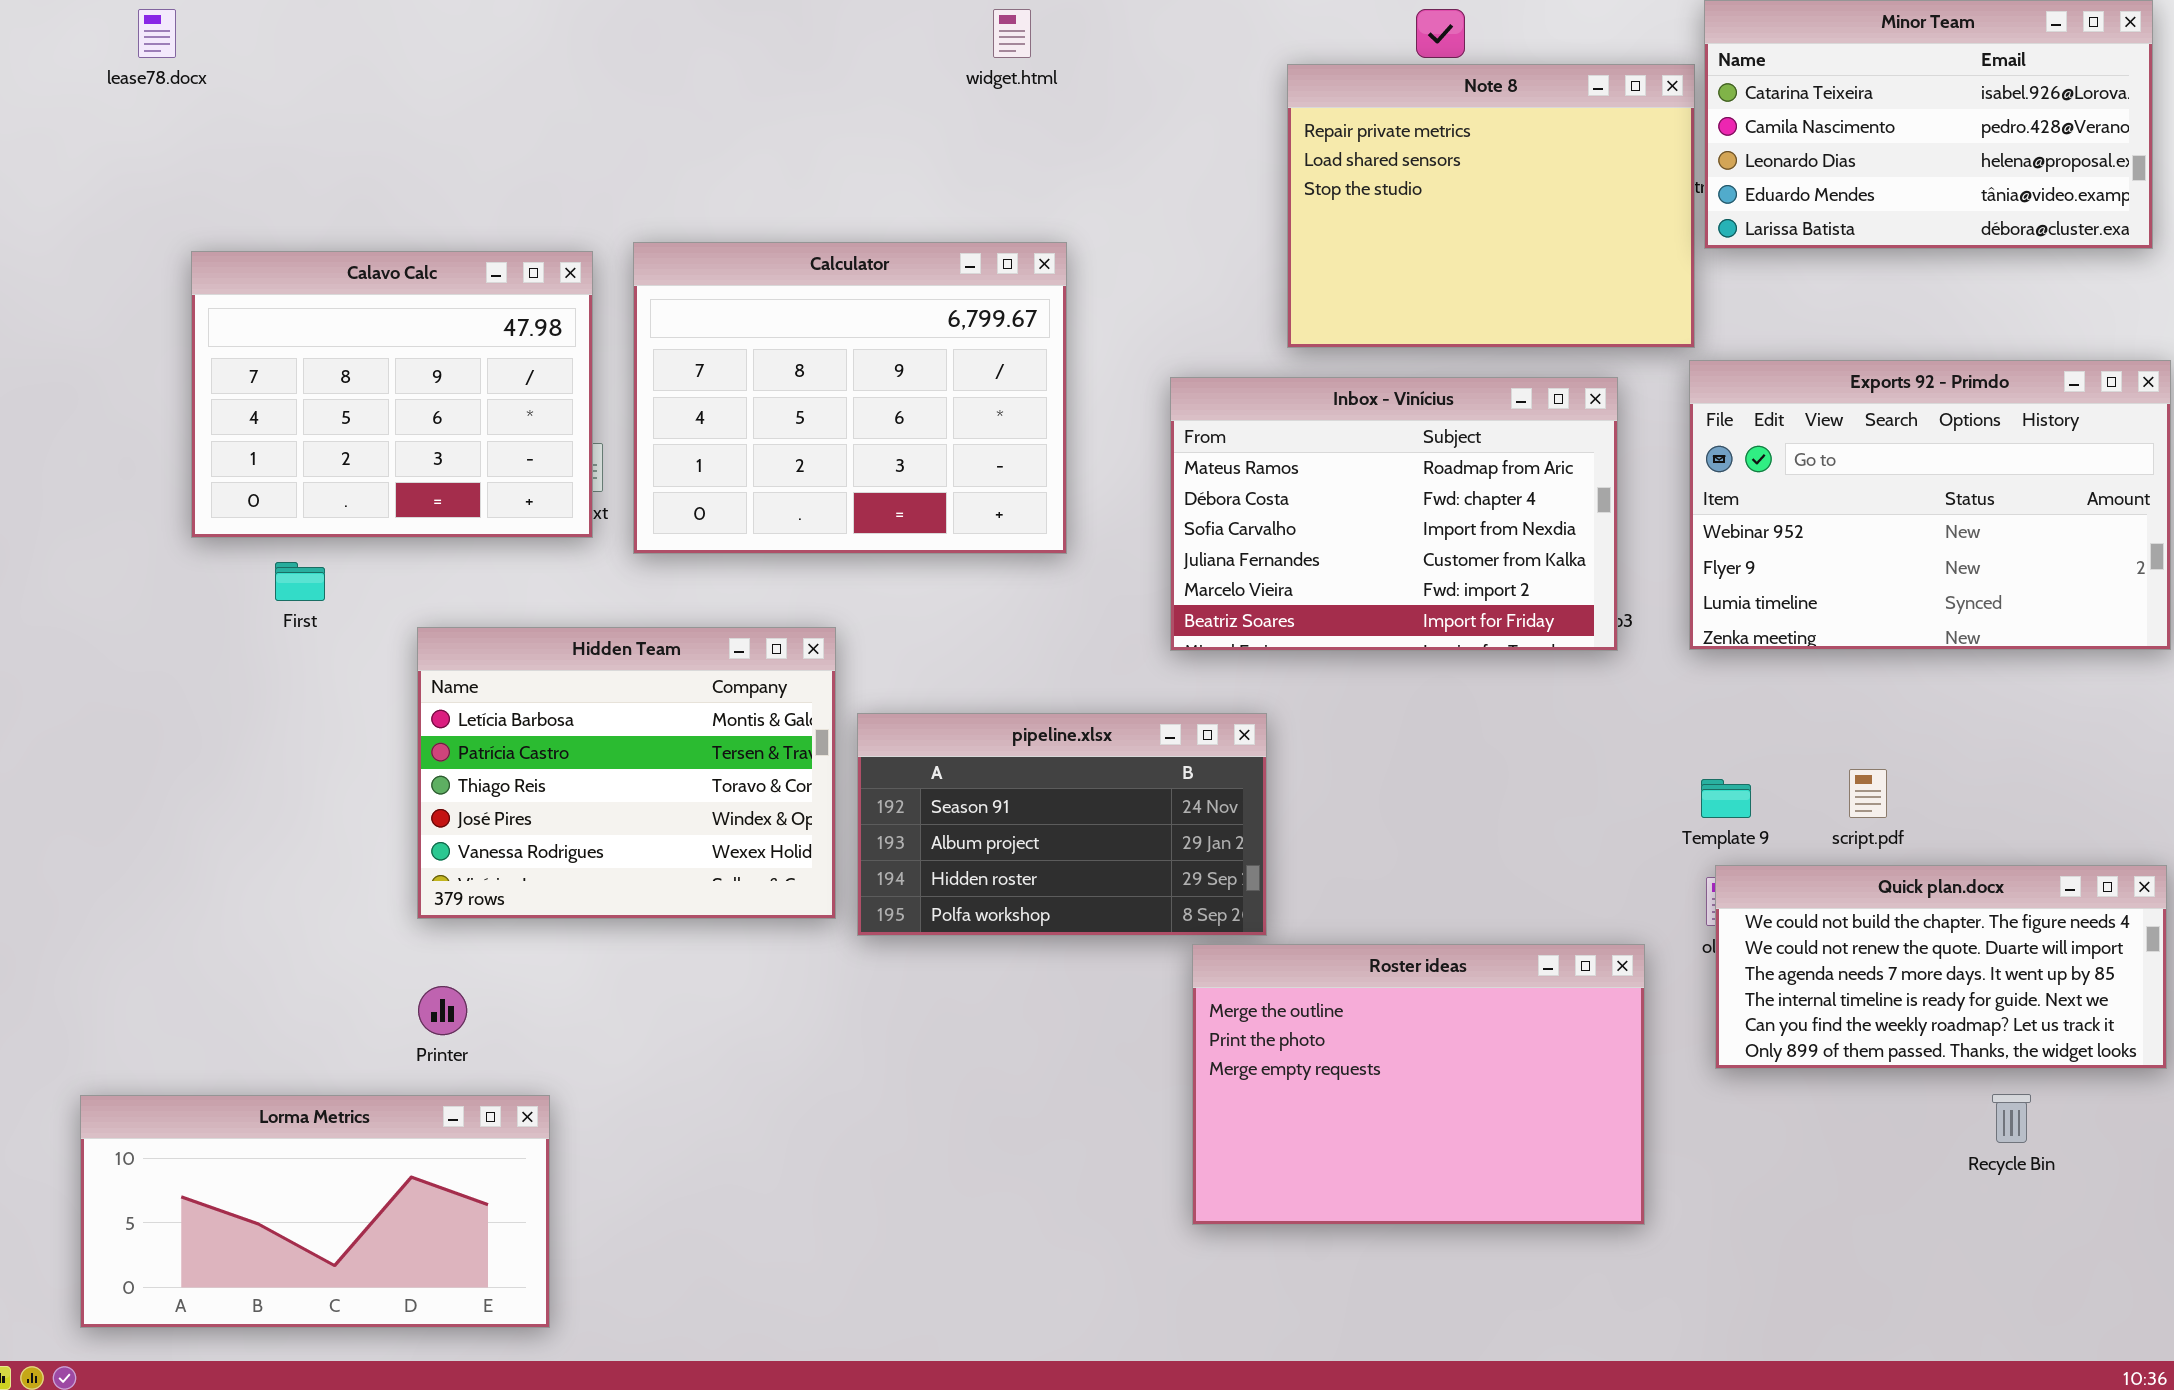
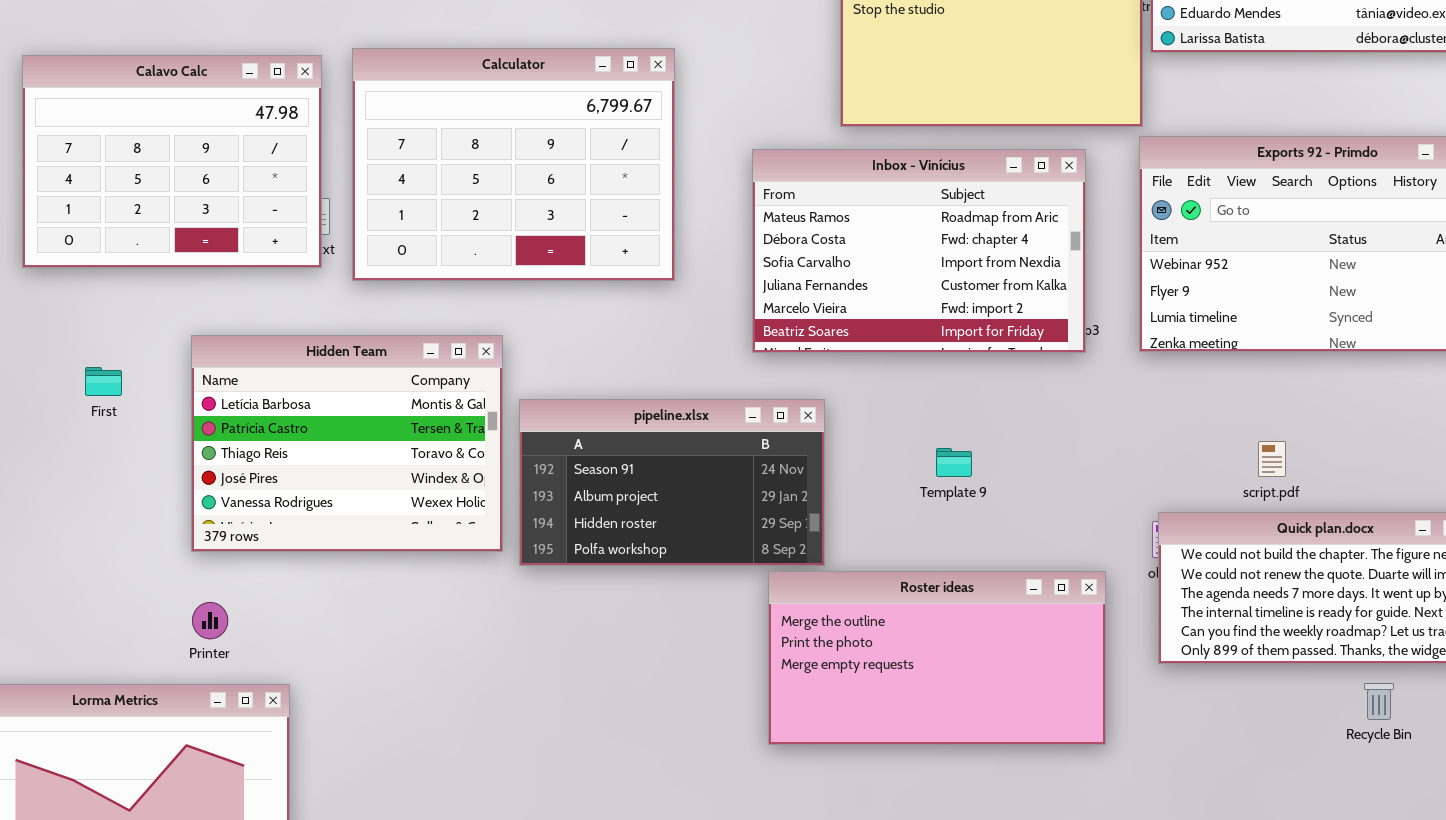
First: [275,562,325,601] -> [85,367,122,396], moved
Template 9: [1701,779,1751,818] -> [936,448,972,477], moved
Roster ideas: [1192,944,1645,1225] -> [768,571,1106,745], resized

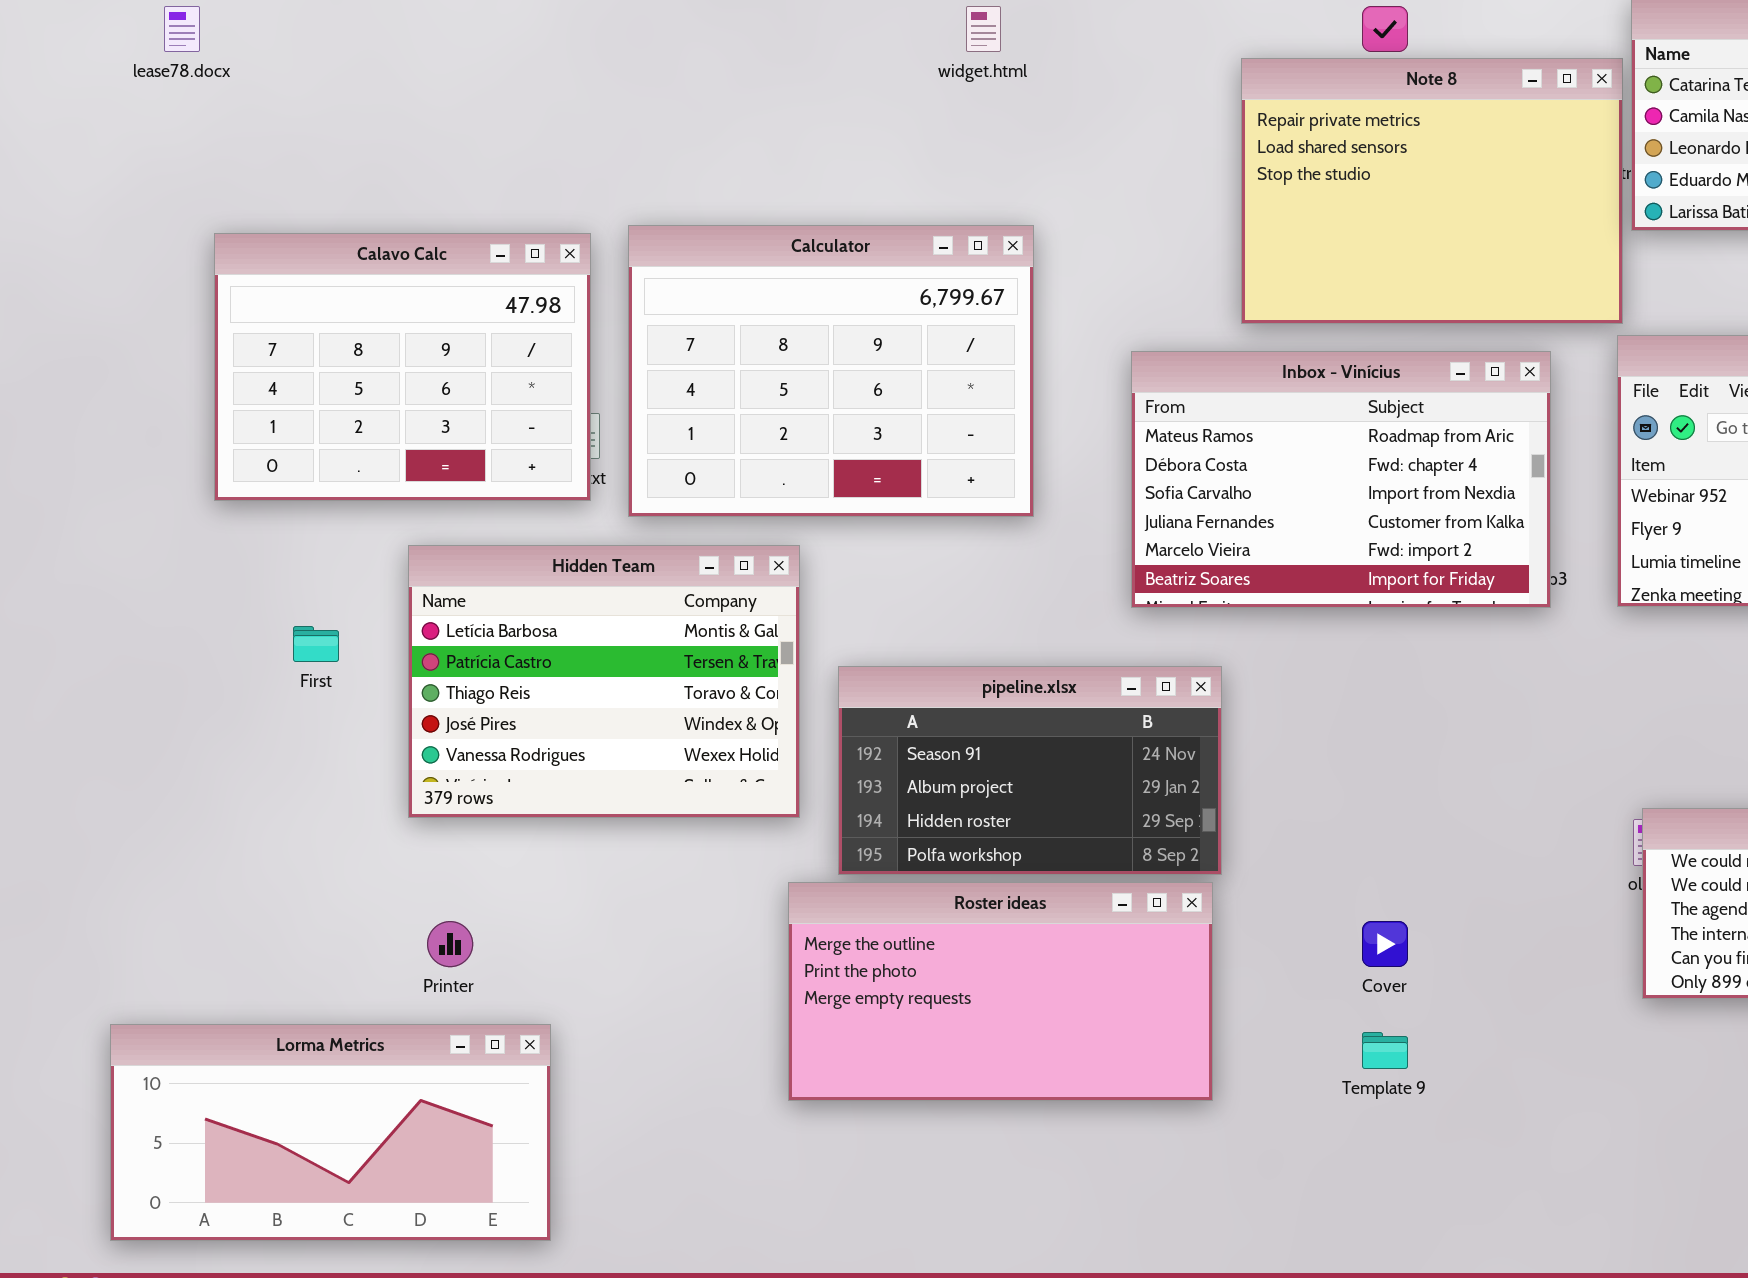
Hidden Team: [191,335,503,552] -> [408,545,800,818], moved
Template 9: [936,448,972,477] -> [1362,1032,1408,1069], moved
Roster ideas: [768,571,1106,745] -> [788,882,1213,1101], moved

